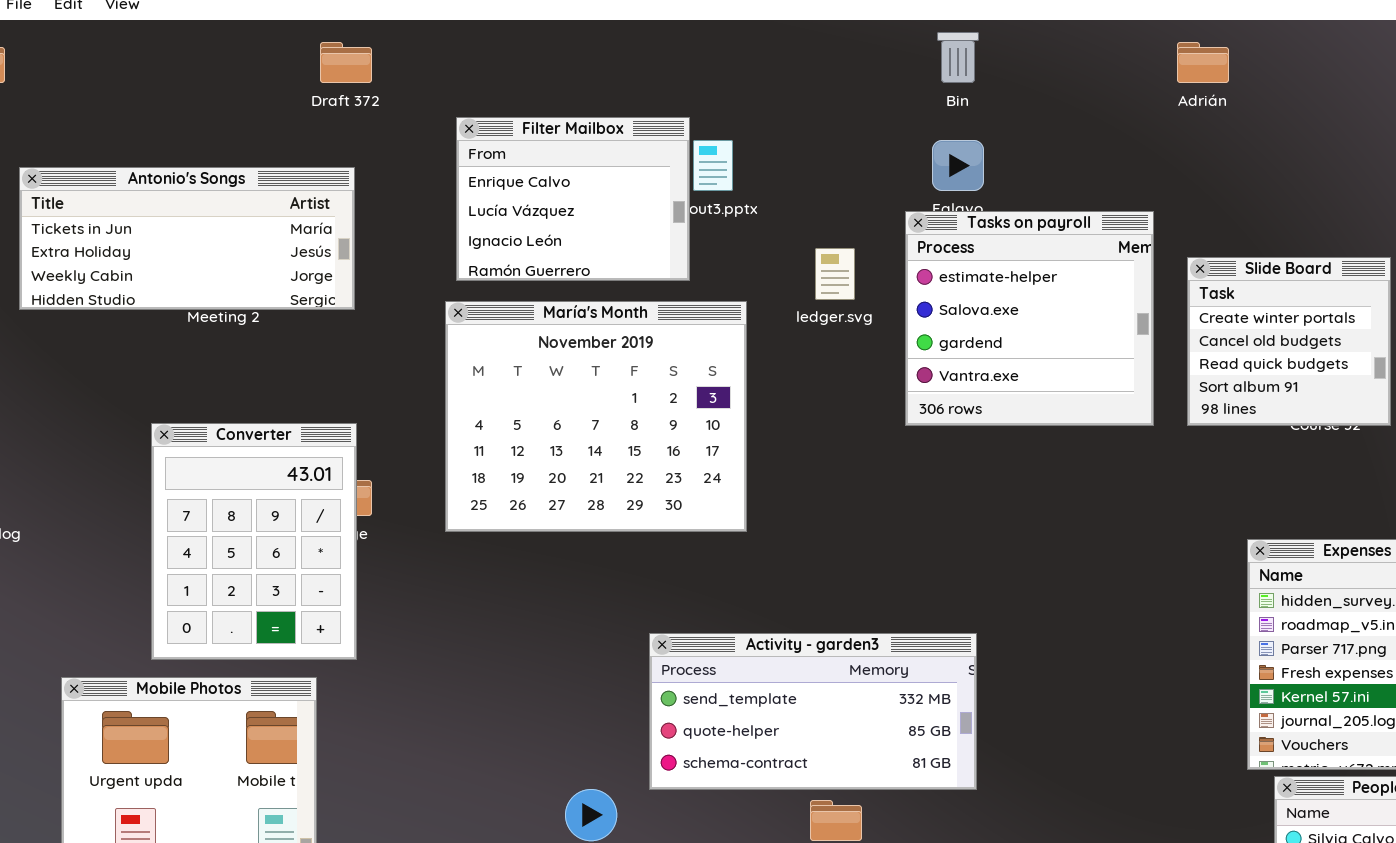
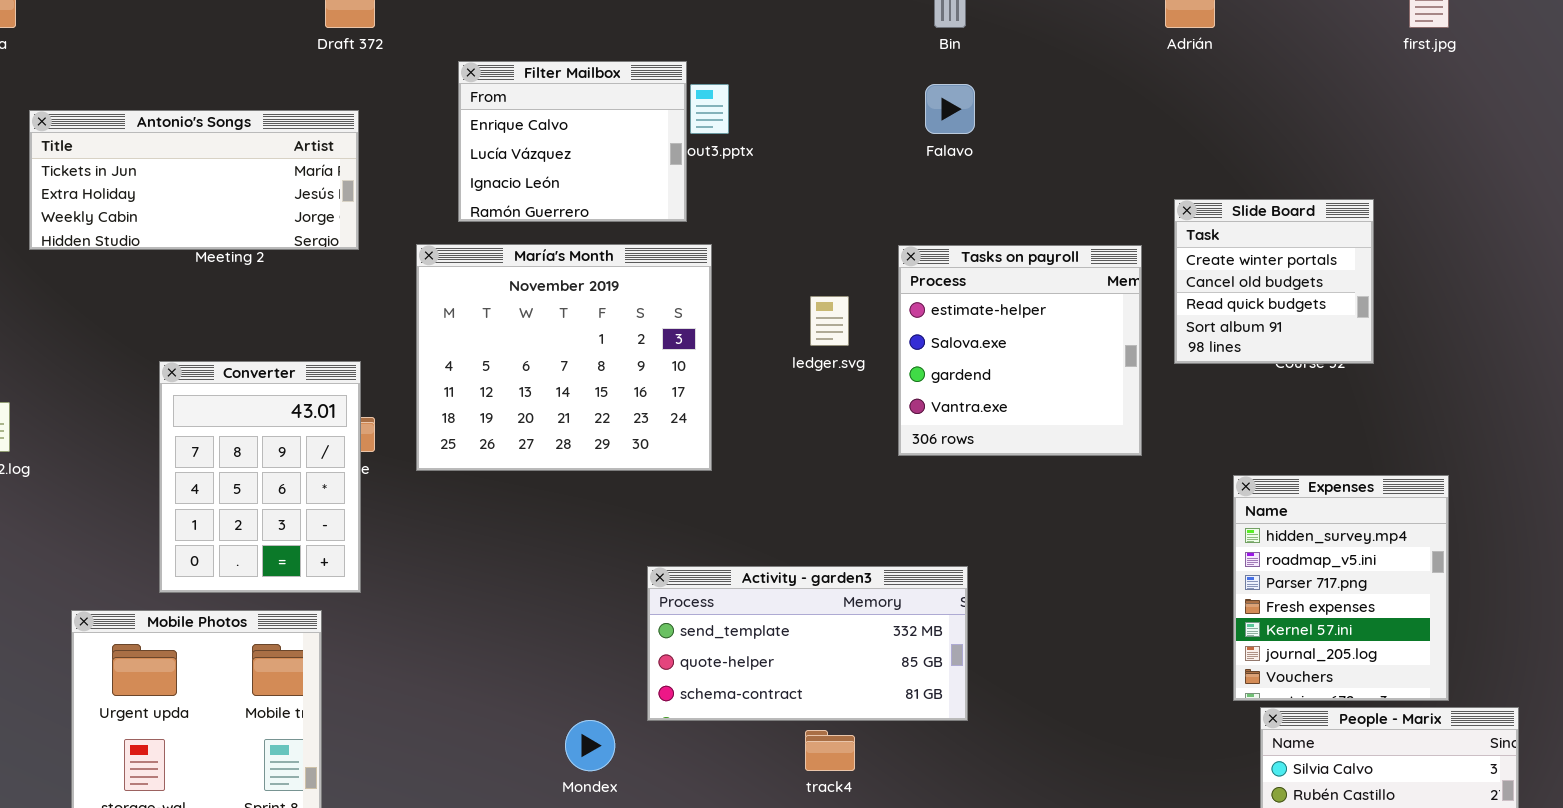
Tasks on payroll: [905,211,1154,426] -> [898,245,1142,456], moved
ledger.svg: [815,248,855,300] -> [810,296,849,346], moved
María's Month: [445,301,747,532] -> [416,244,712,471], moved

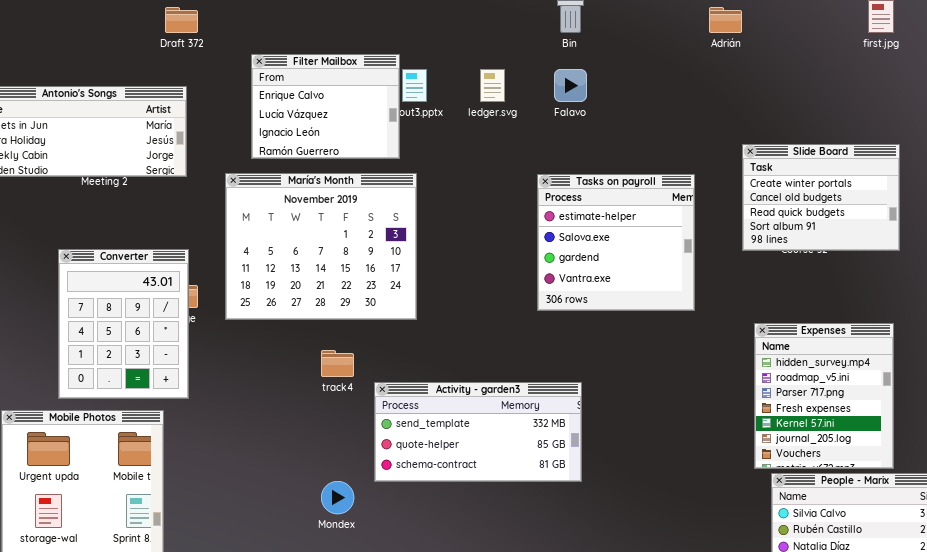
Slide Board: [1174,199,1374,364] -> [742,144,900,251], moved, resized
ledger.svg: [810,296,849,346] -> [480,69,505,102], moved
track4: [805,730,855,771] -> [321,350,354,377], moved

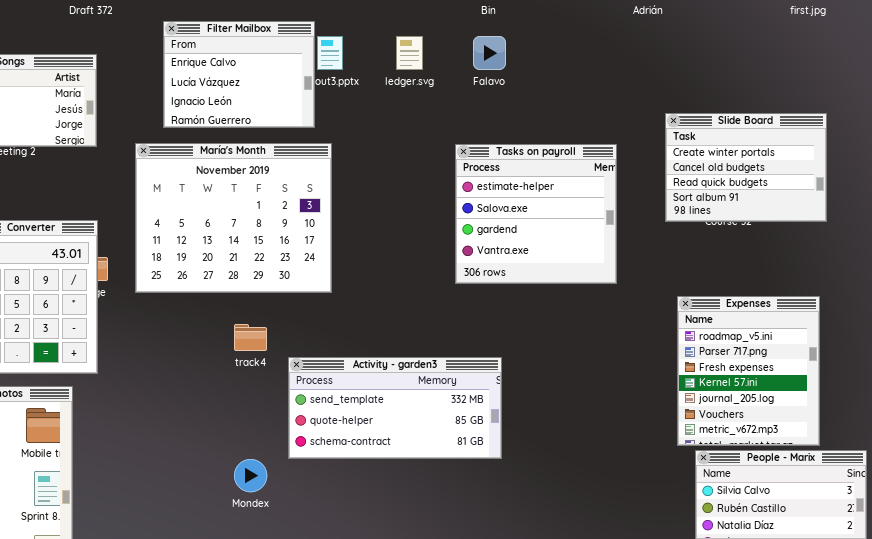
Expenses: [754,323,894,469] -> [677,296,820,446], scrolled down 1 row

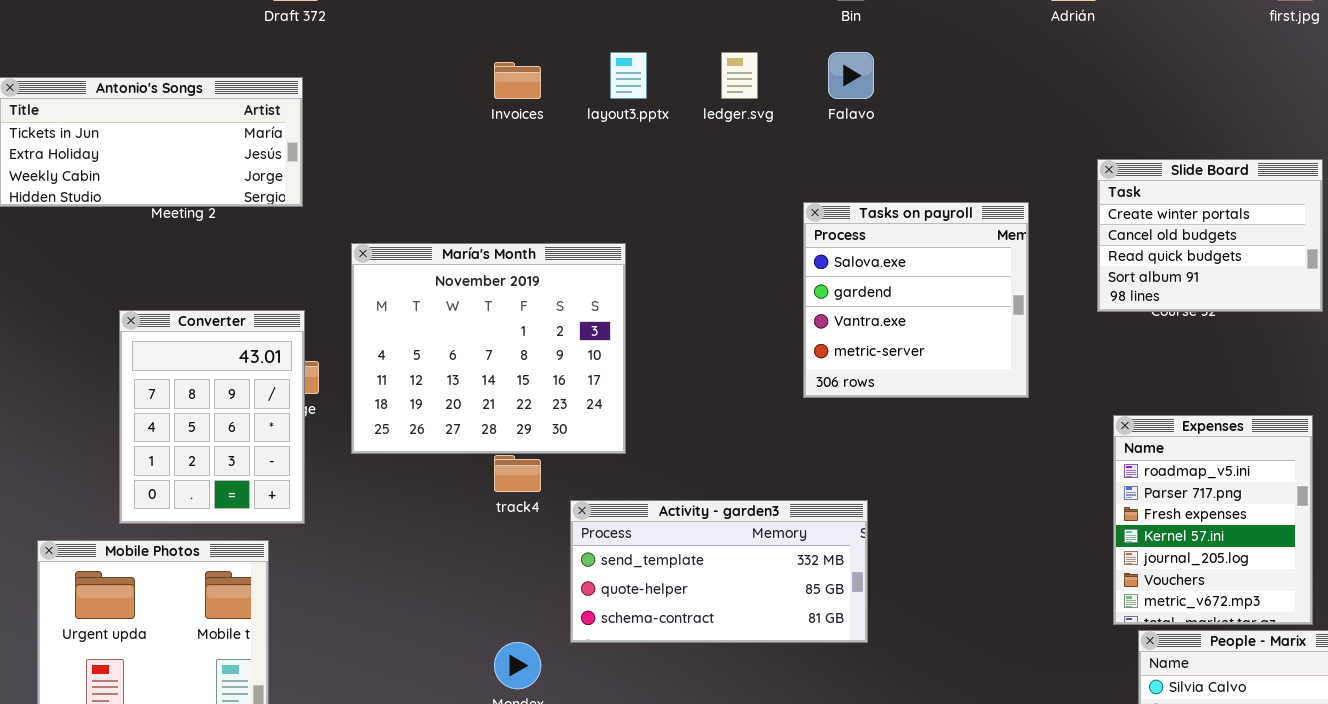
Filter Mailbox: [163,21,315,128] -> none, closed
María's Month: [135,143,332,293] -> [351,243,626,454], moved
Tasks on payroll: [455,144,617,284] -> [803,202,1029,398], scrolled down 1 row

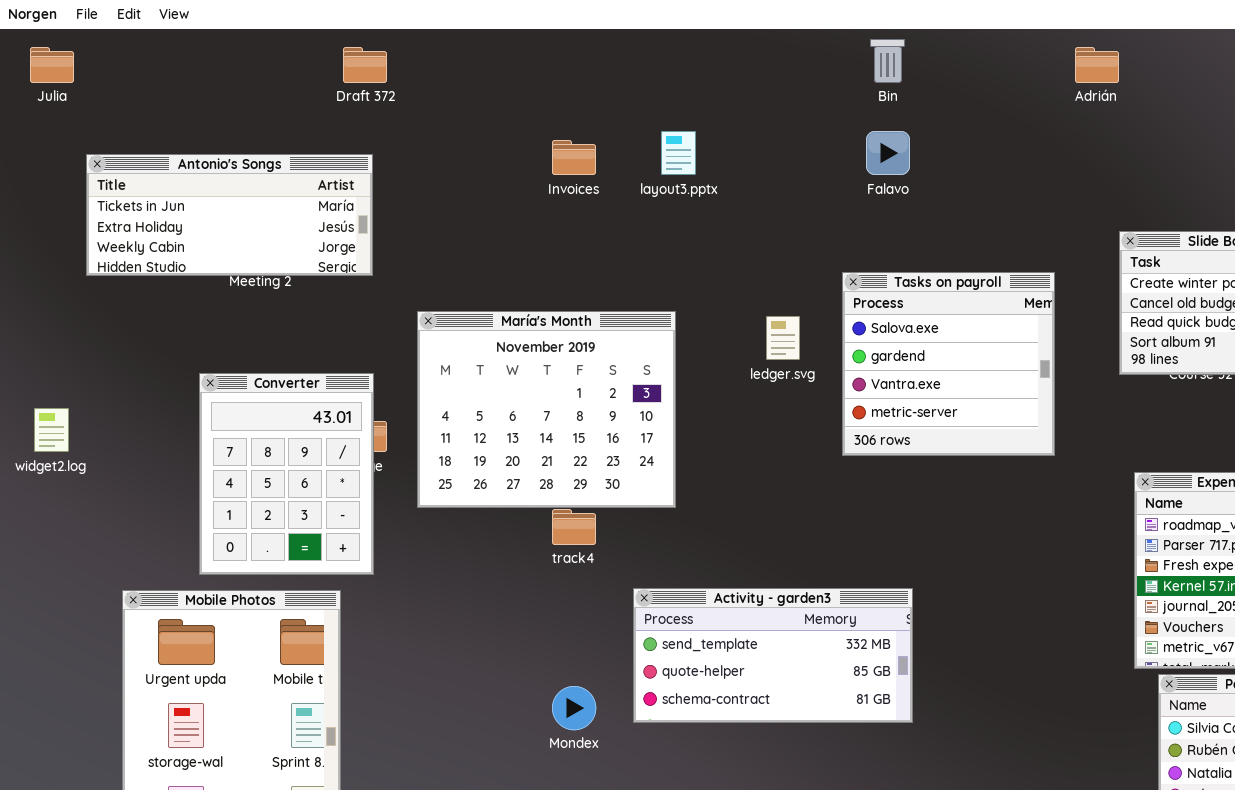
ledger.svg: [721,52,758,99] -> [766,316,800,360], moved
Activity - garden3: [570,500,868,643] -> [633,588,913,723], moved

